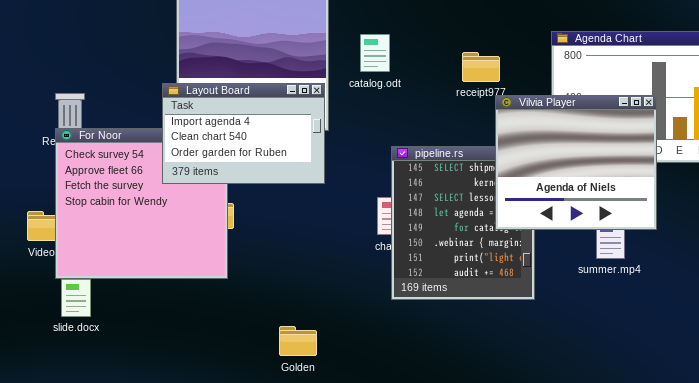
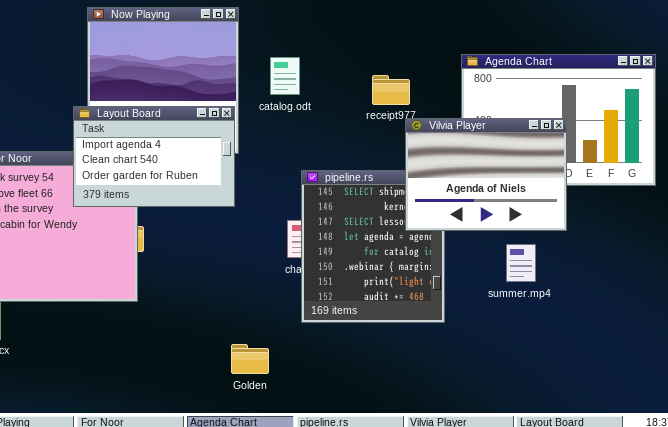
Vilvia Player: [495,95,657,230] -> [405,118,567,231], resized
Golden: [279,326,317,356] -> [231,344,269,374], moved

